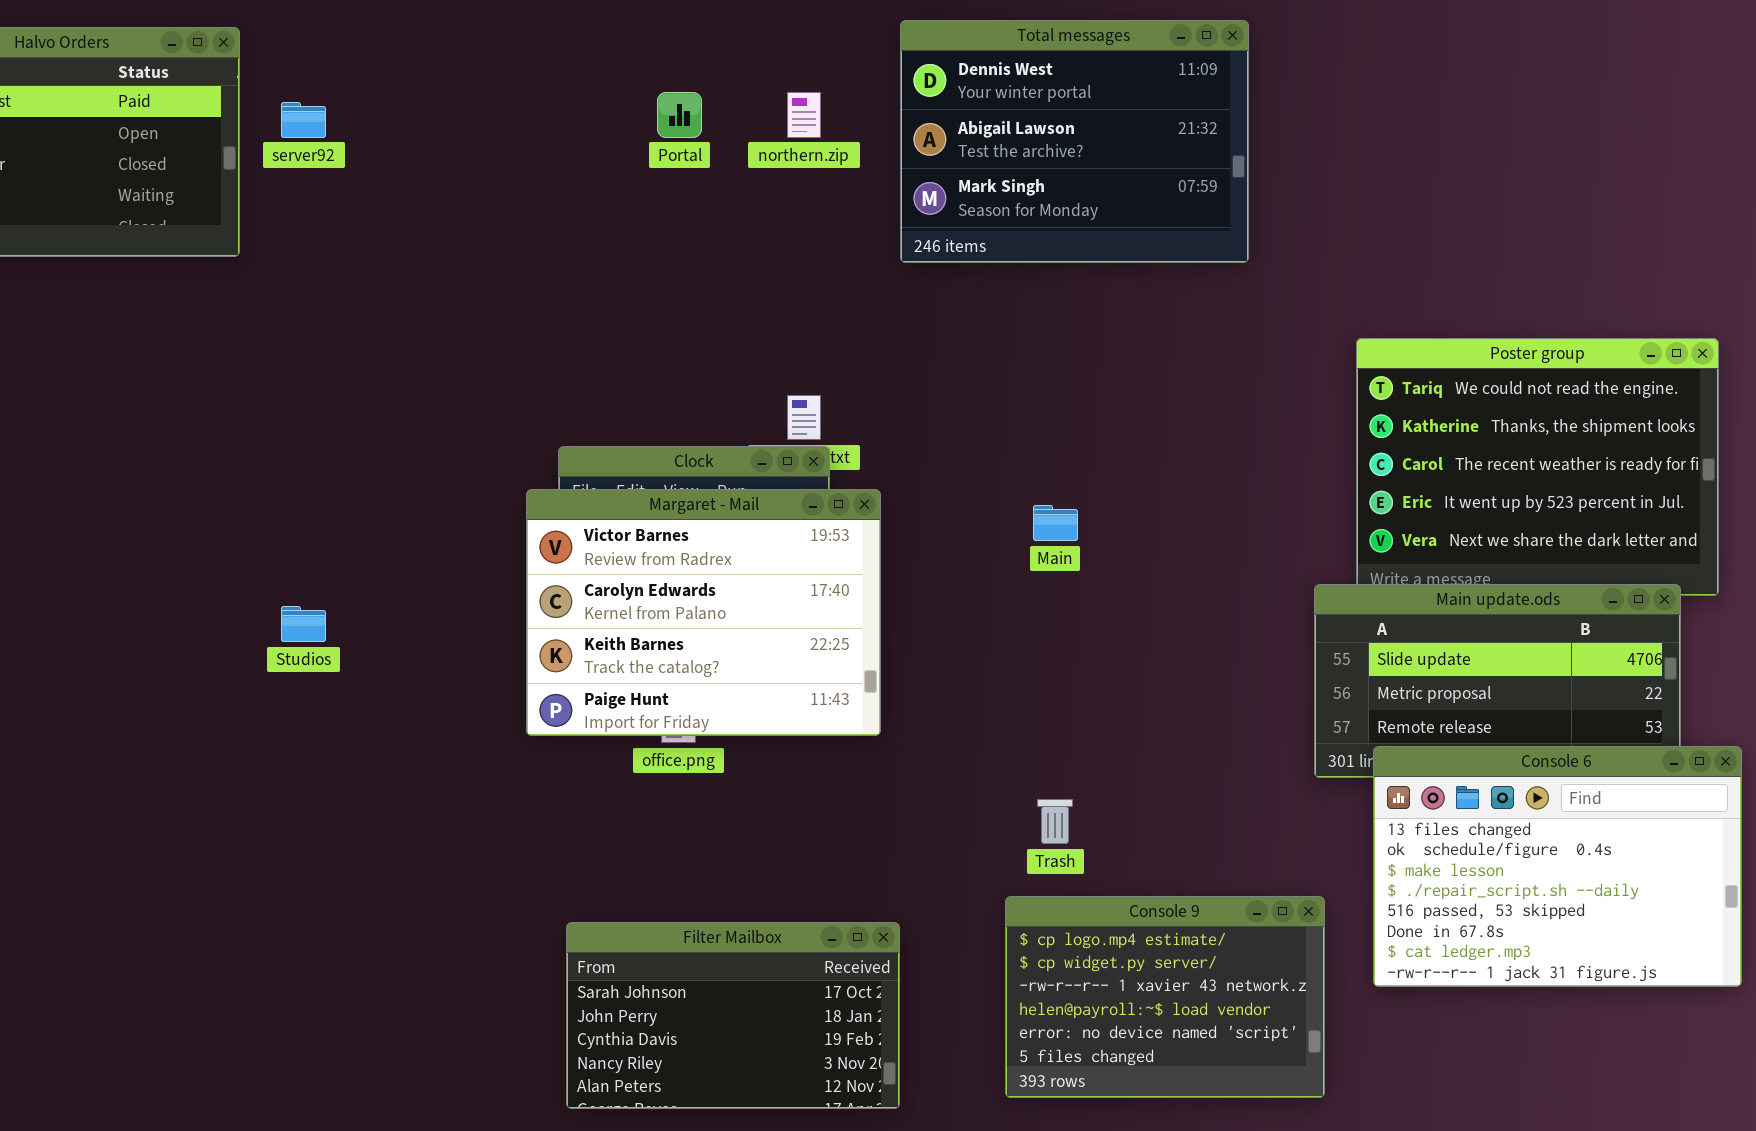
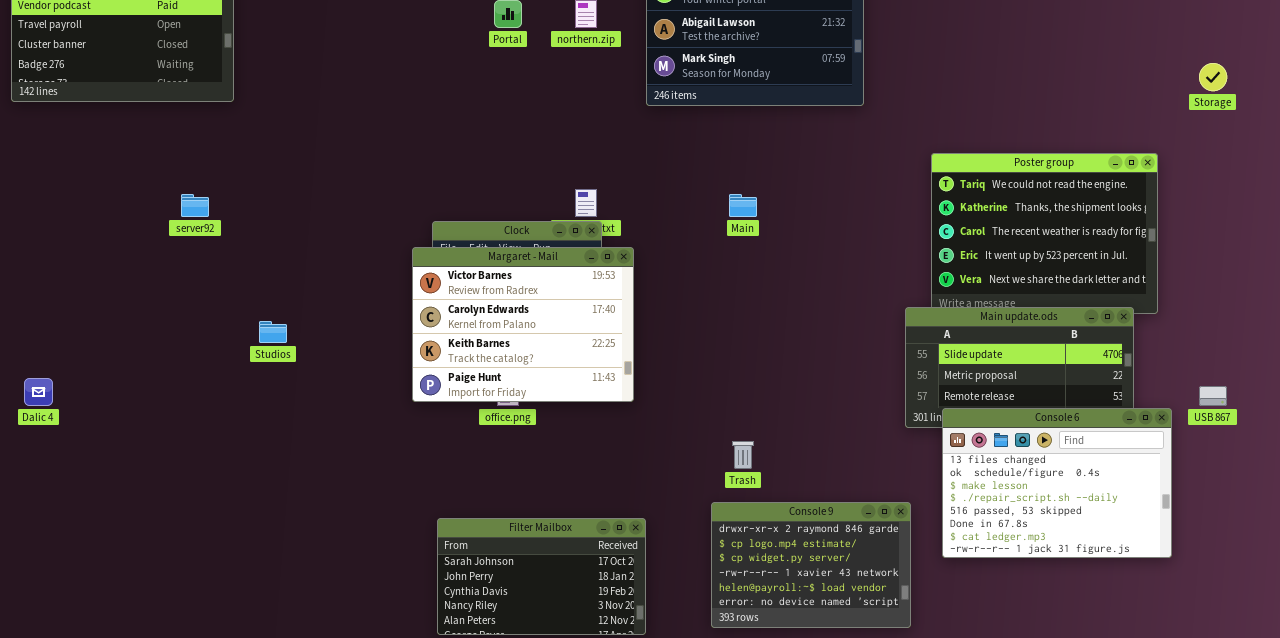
server92: [281,102,326,138] -> [181,194,209,217], moved
Main: [1033,505,1078,541] -> [729,194,757,217], moved
Console 9: [1005,896,1325,1098] -> [711,502,911,628], scrolled up 1 row

